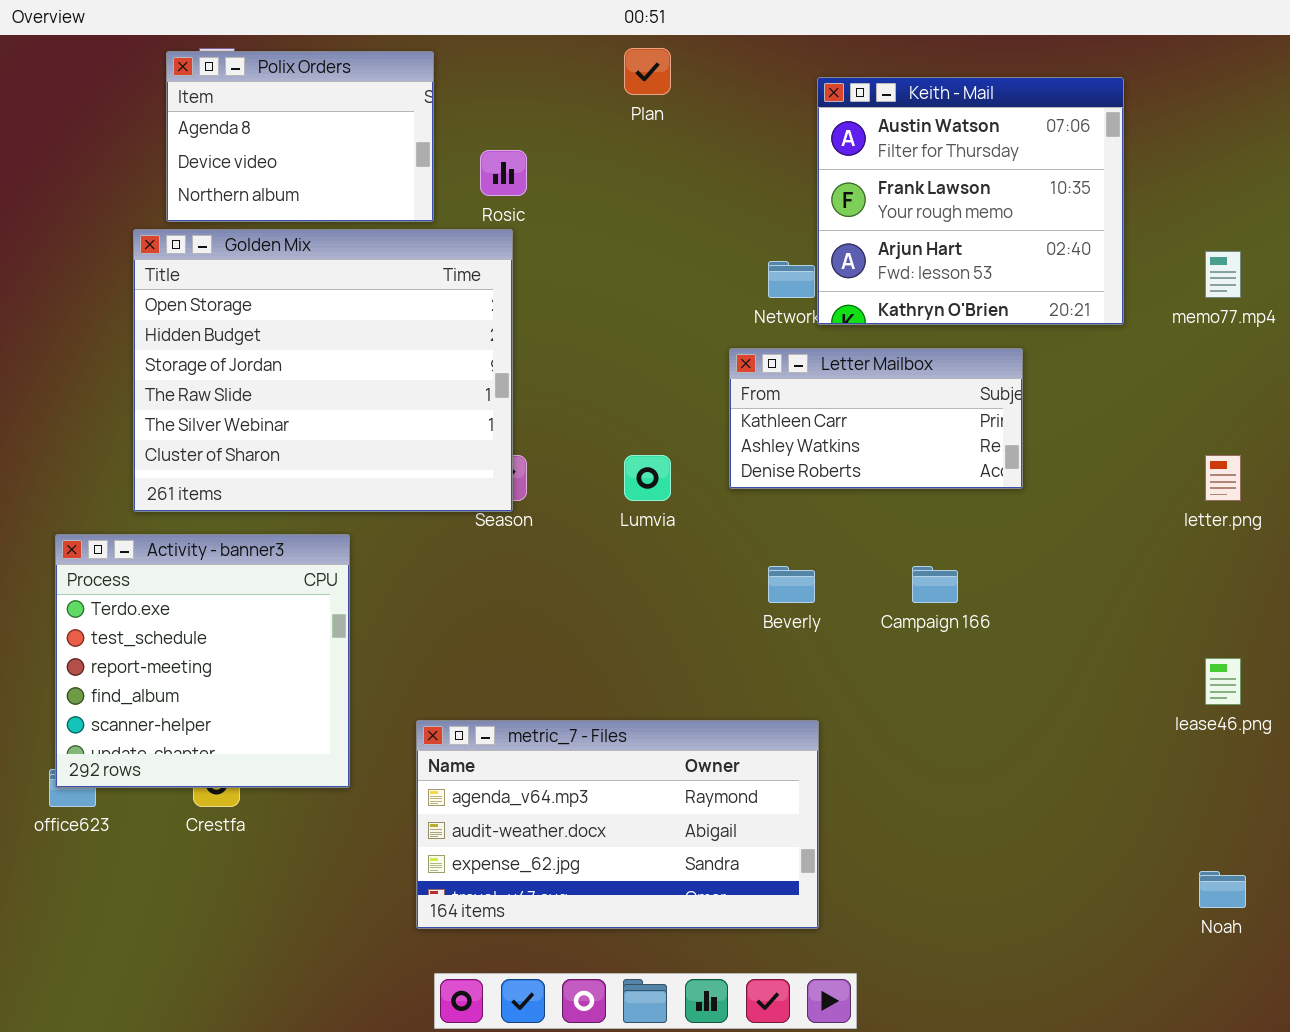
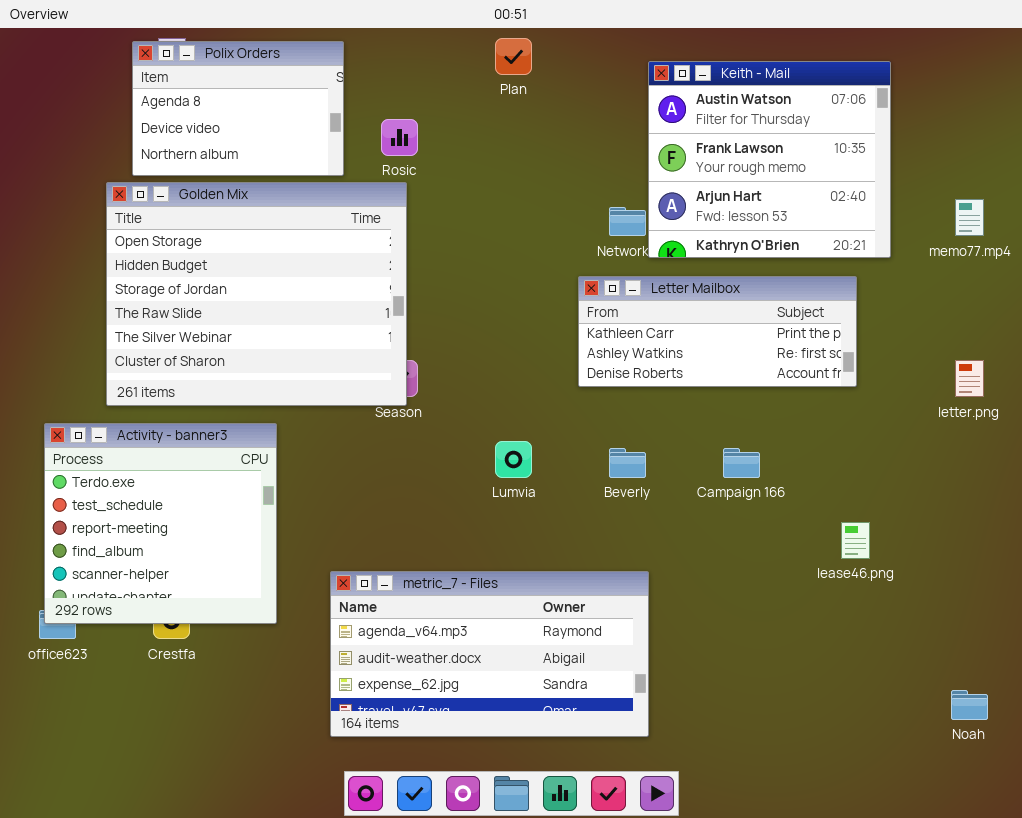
Letter Mailbox: [729,348,1023,489] -> [578,276,857,387], resized
Lumvia: [624,455,671,501] -> [495,441,532,478], moved
lease46.png: [1205,658,1241,705] -> [841,522,870,559], moved

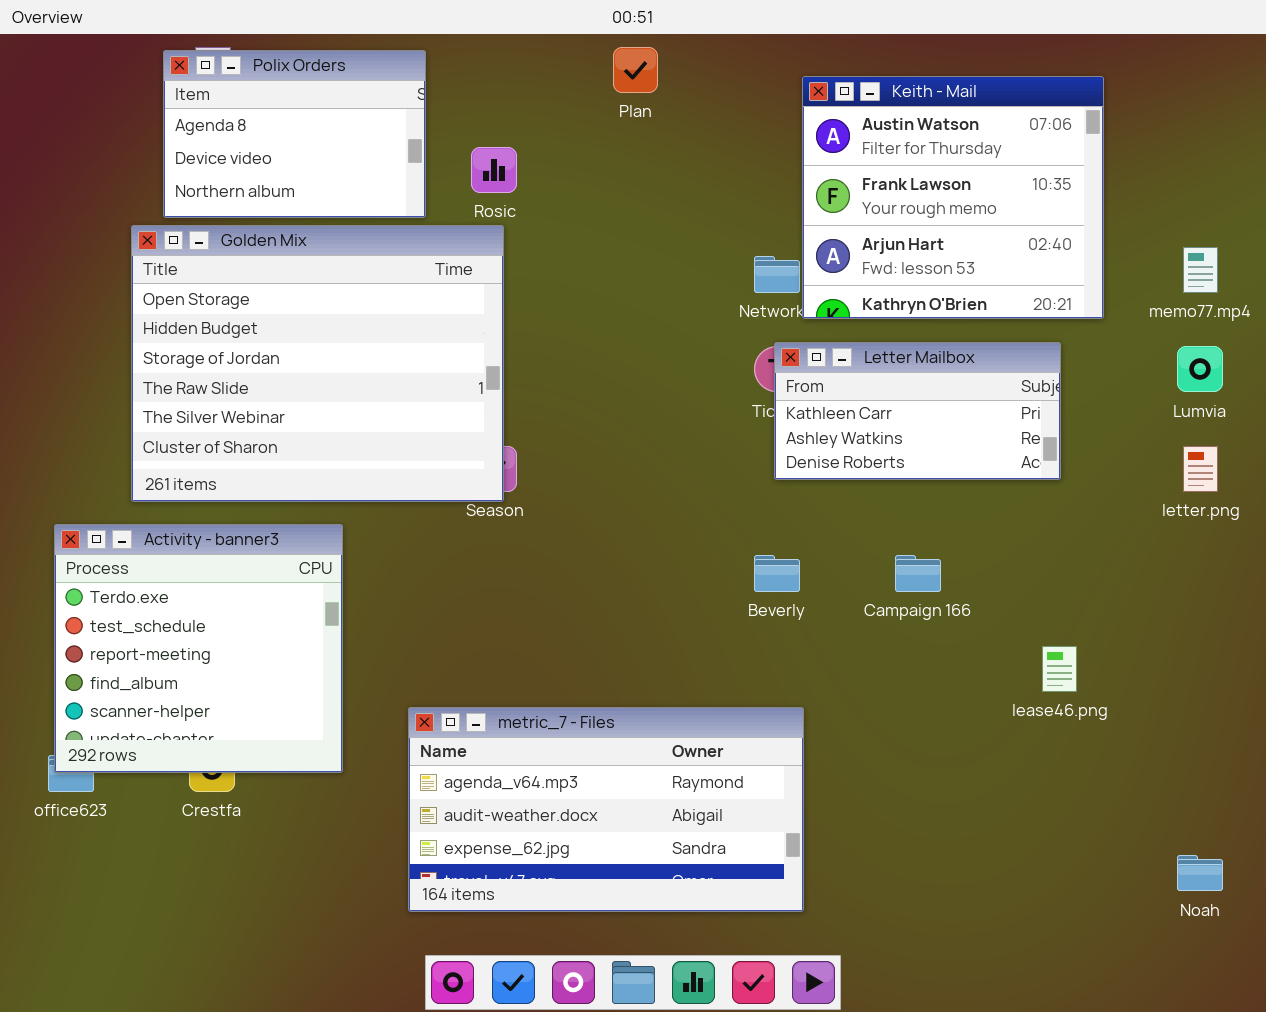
Letter Mailbox: [578,276,857,387] -> [774,342,1061,480], resized
Lumvia: [495,441,532,478] -> [1177,346,1223,392], moved

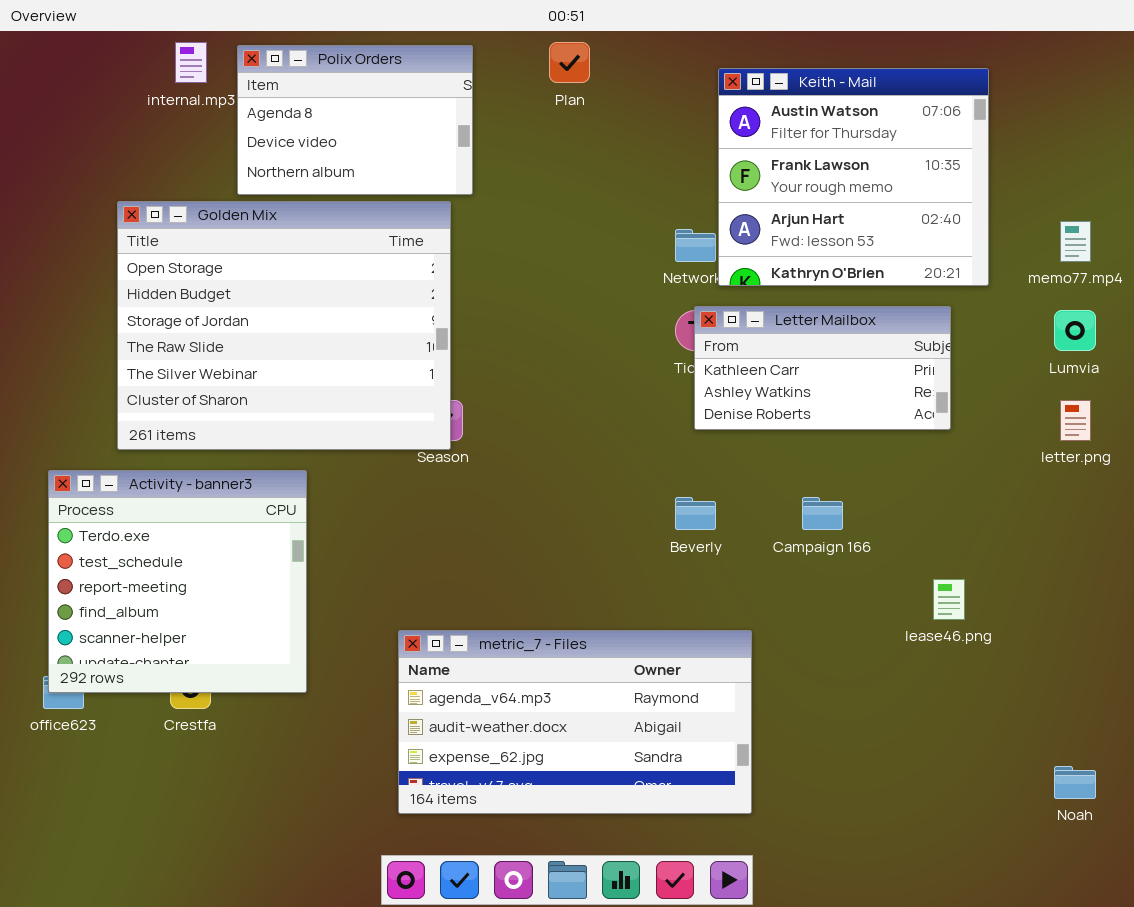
Polix Orders: [163,50,426,218] -> [237,45,473,195], moved
metric_7 - Files: [408,707,804,912] -> [398,630,752,814], moved

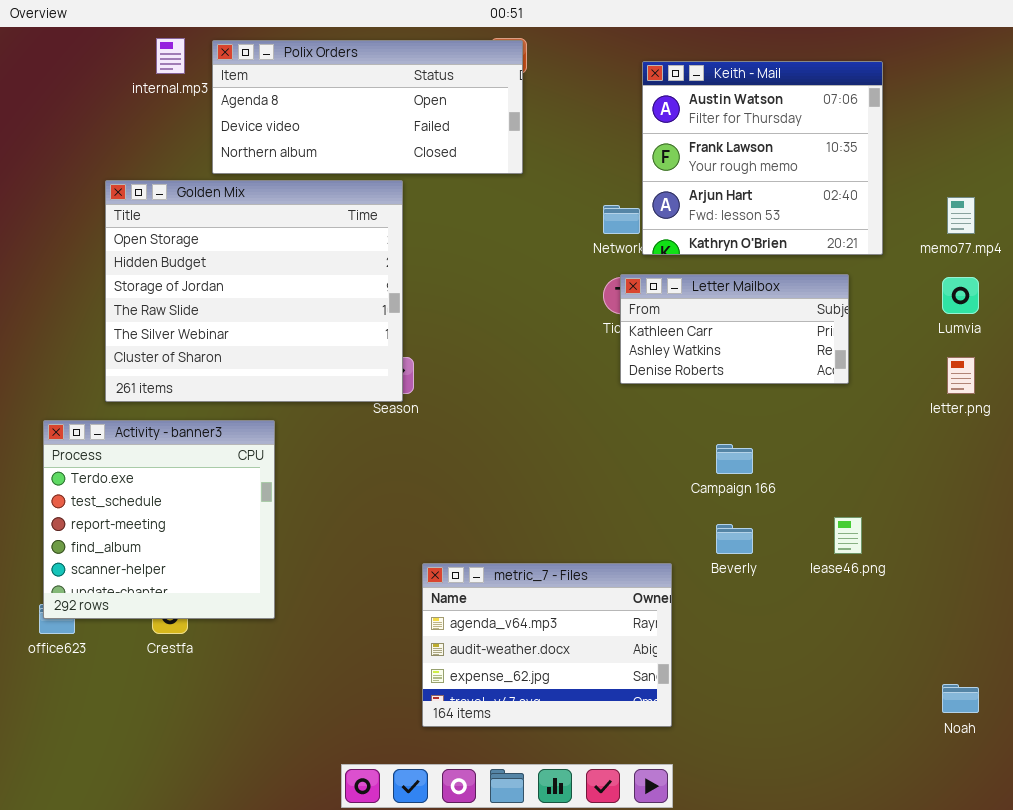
Polix Orders: [237,45,473,195] -> [212,40,523,174], resized
Beverly: [675,497,716,530] -> [716,524,753,554], moved
metric_7 - Files: [398,630,752,814] -> [422,563,672,727], resized

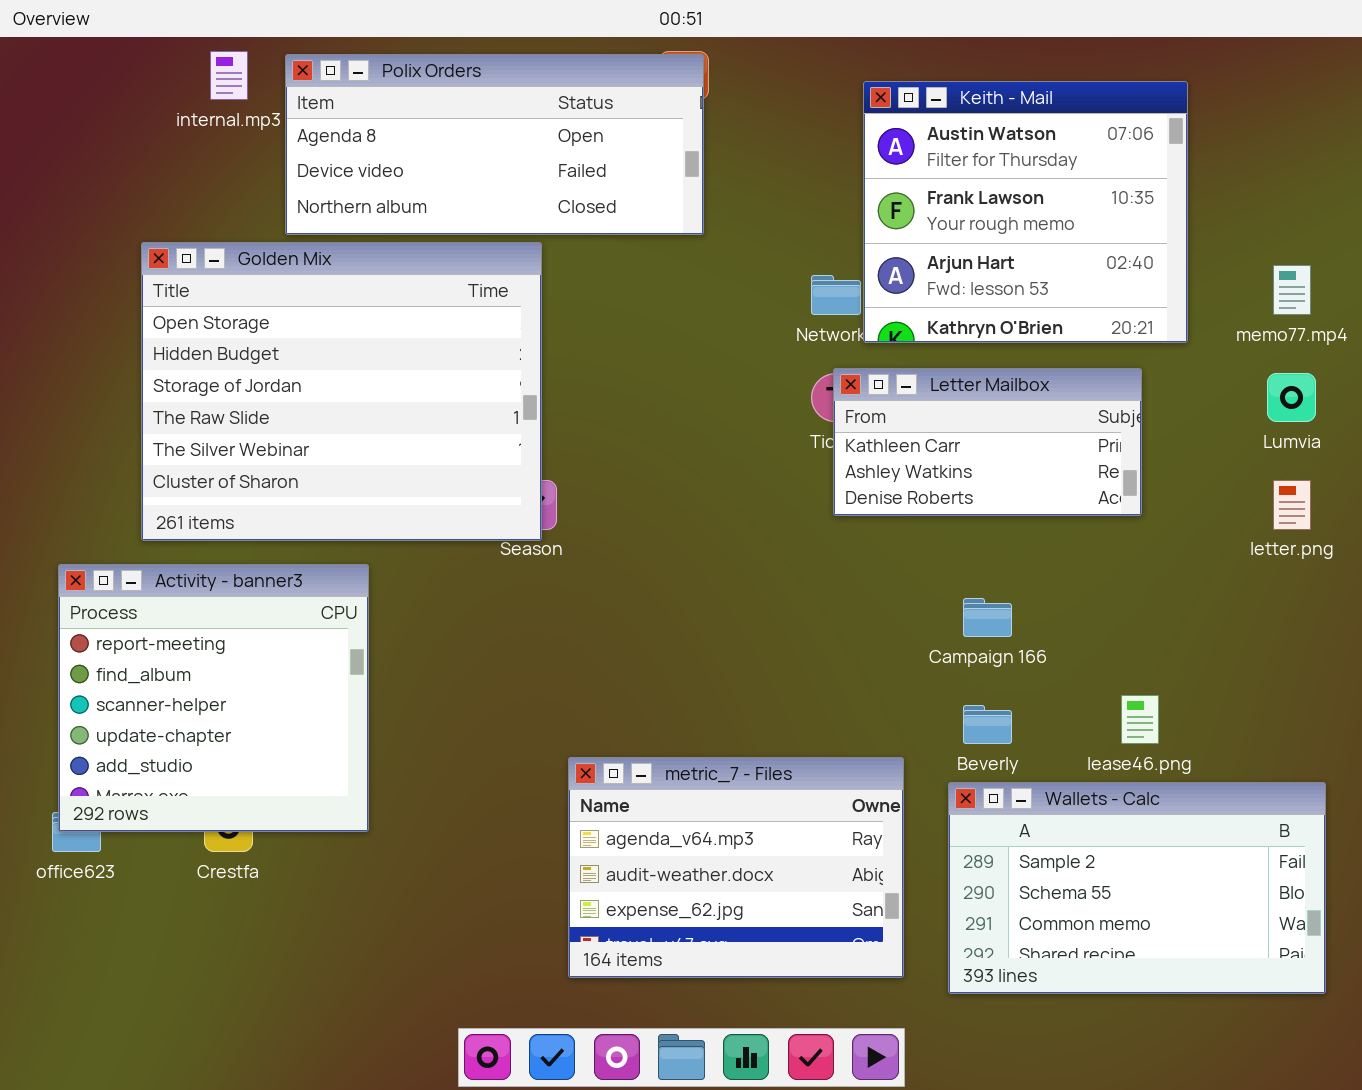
Activity - banner3: [43,420,275,619] -> [58,564,369,832], scrolled down 2 rows
Wallets - Calc: none -> [948,782,1326,994], opened

